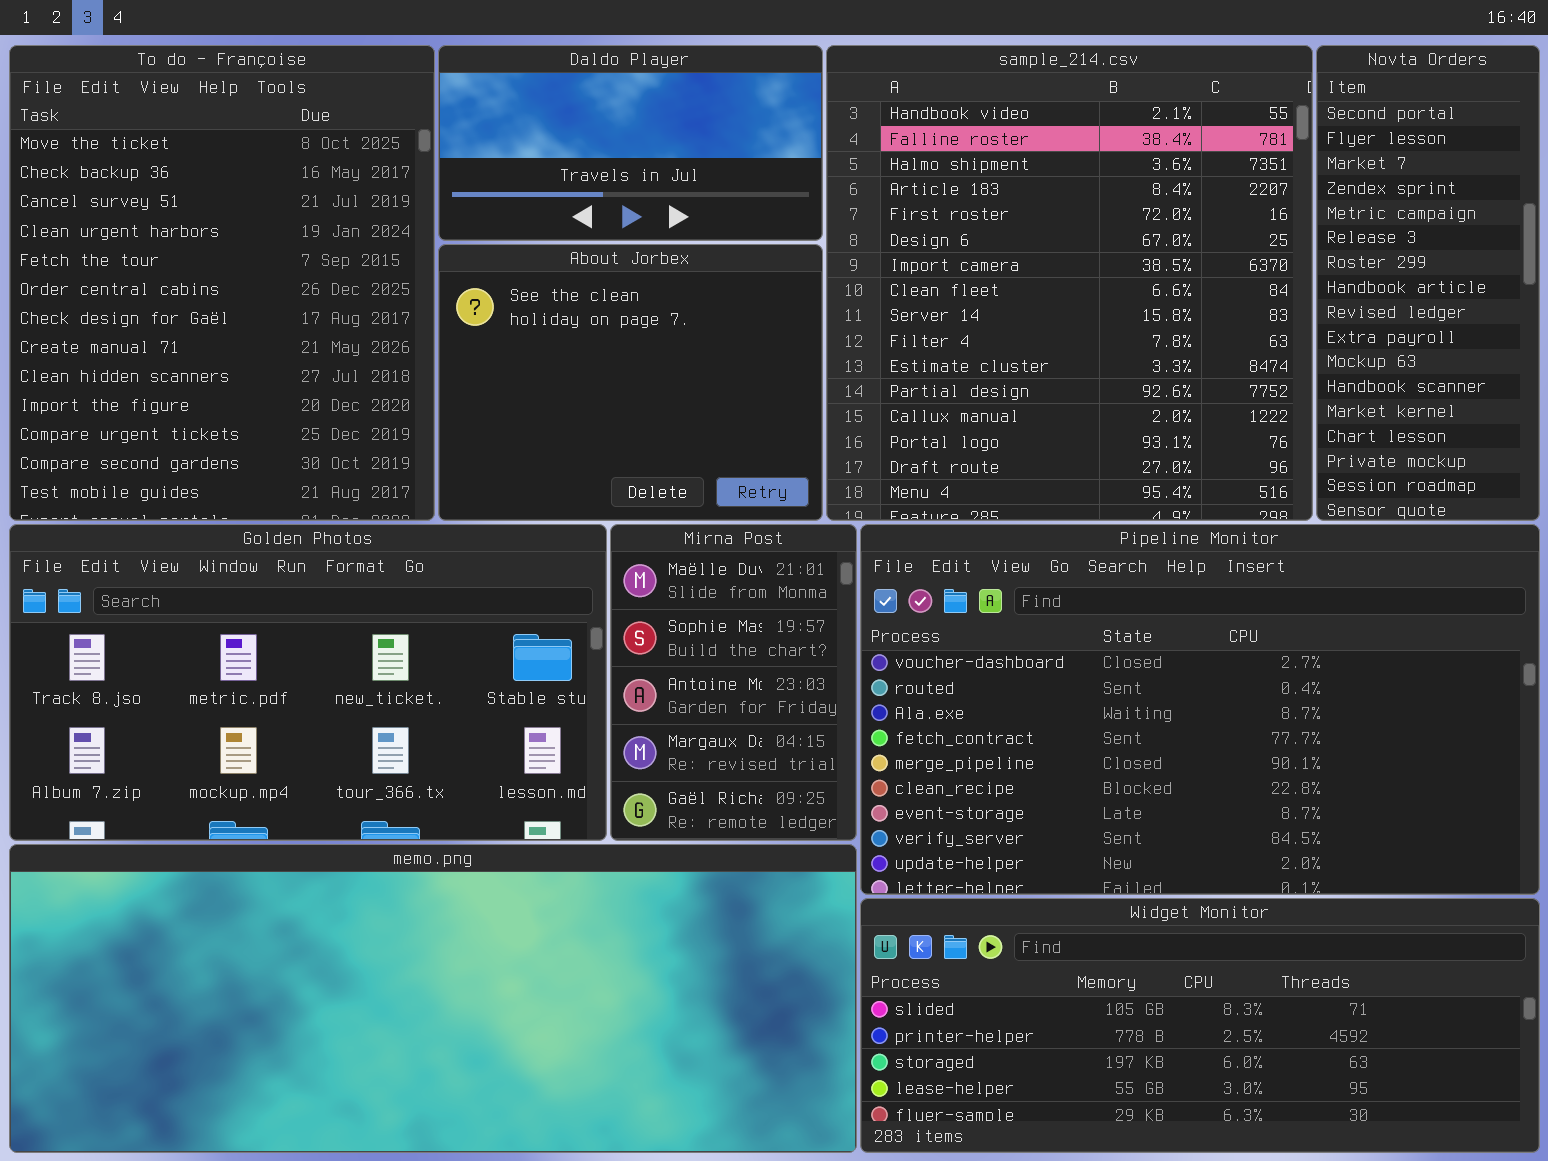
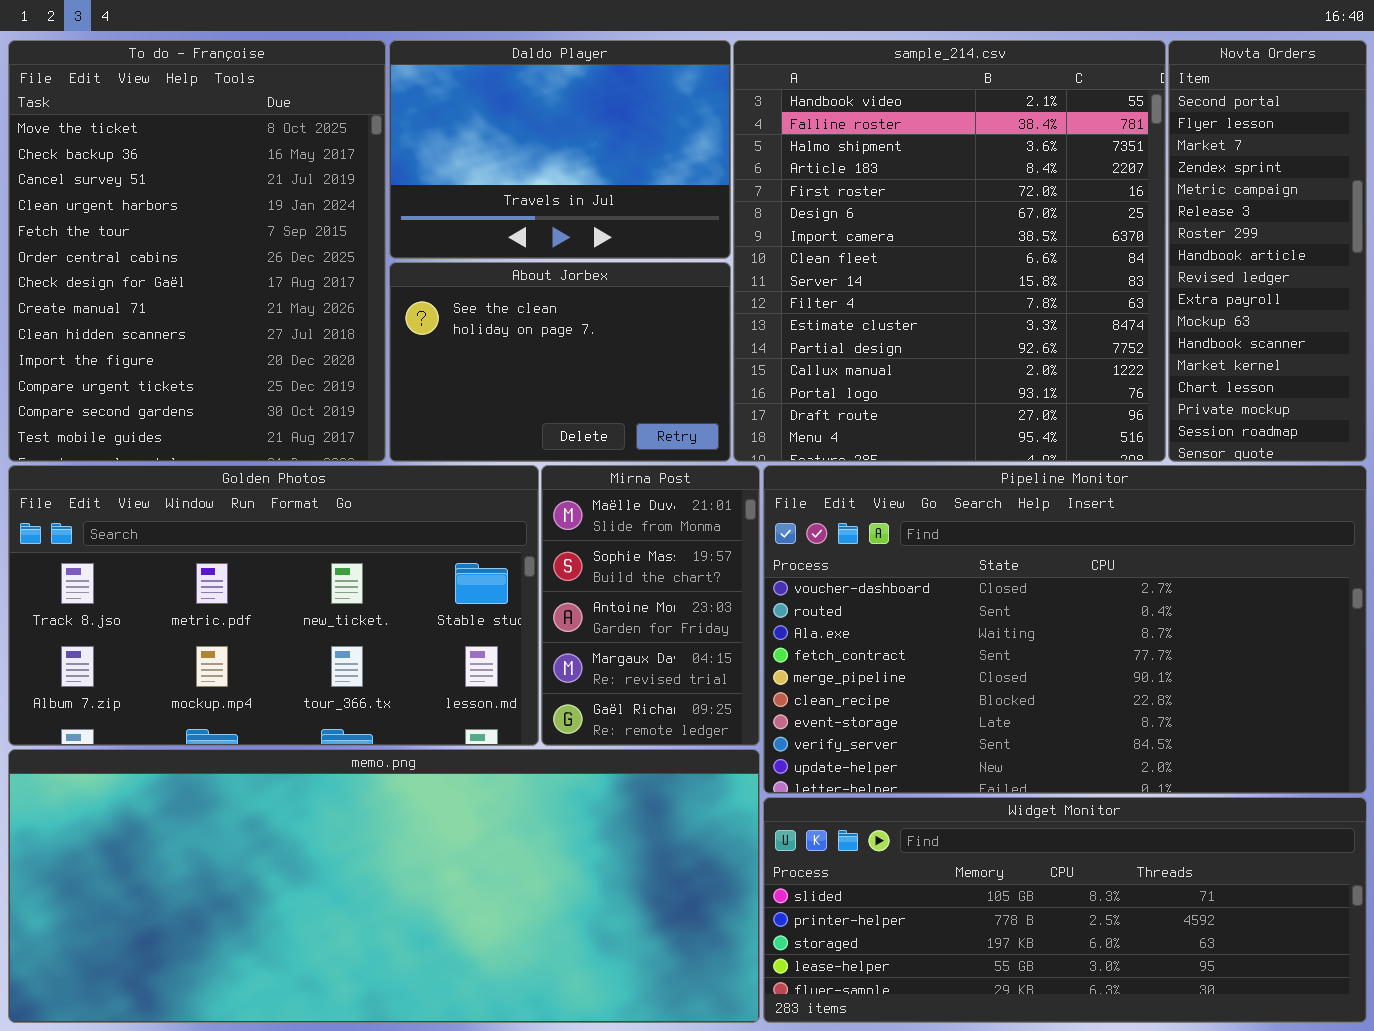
Daldo Player: [438,45,823,241] -> [389,40,731,259], resized
About Jorbex: [438,244,823,521] -> [389,262,731,462], resized

